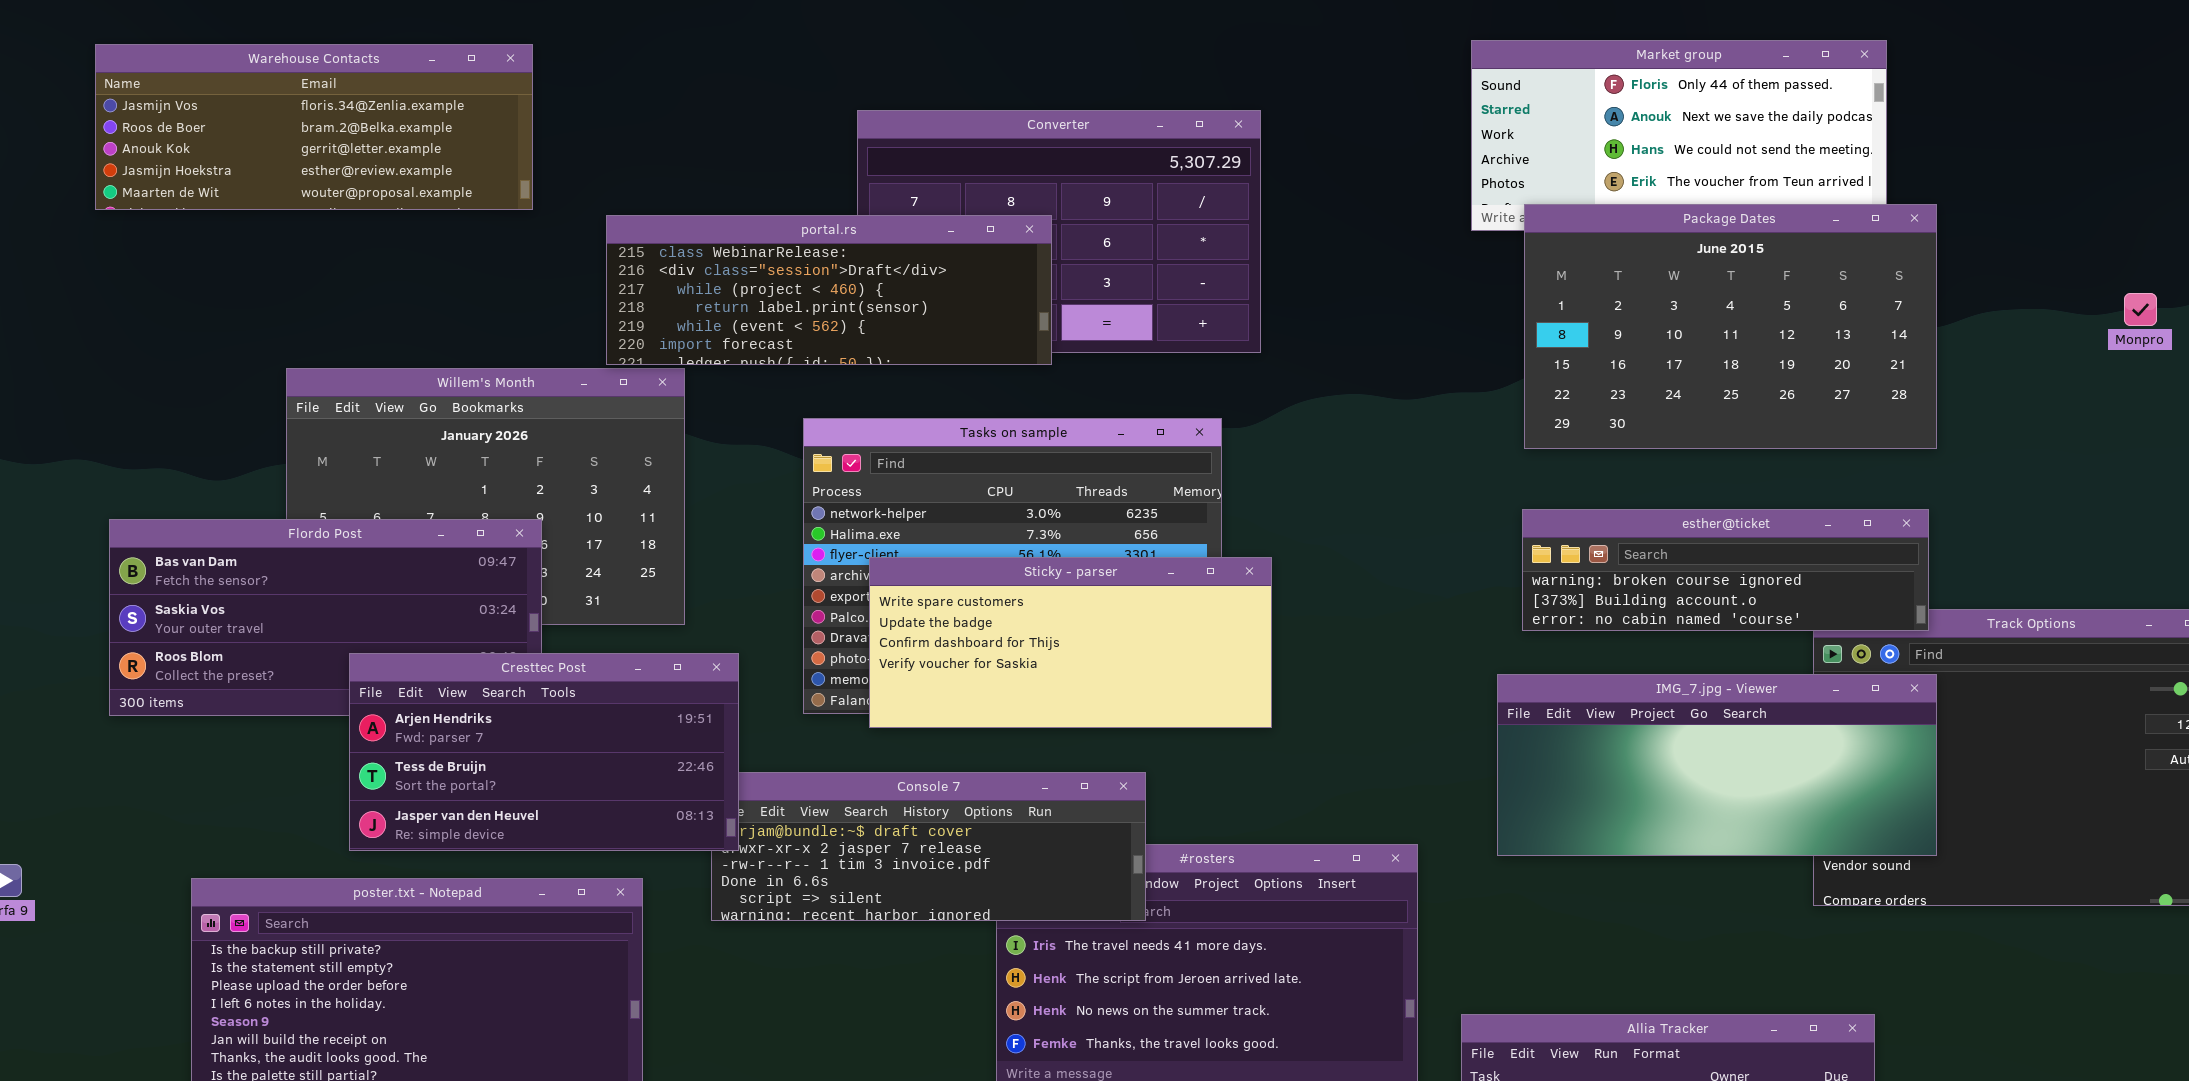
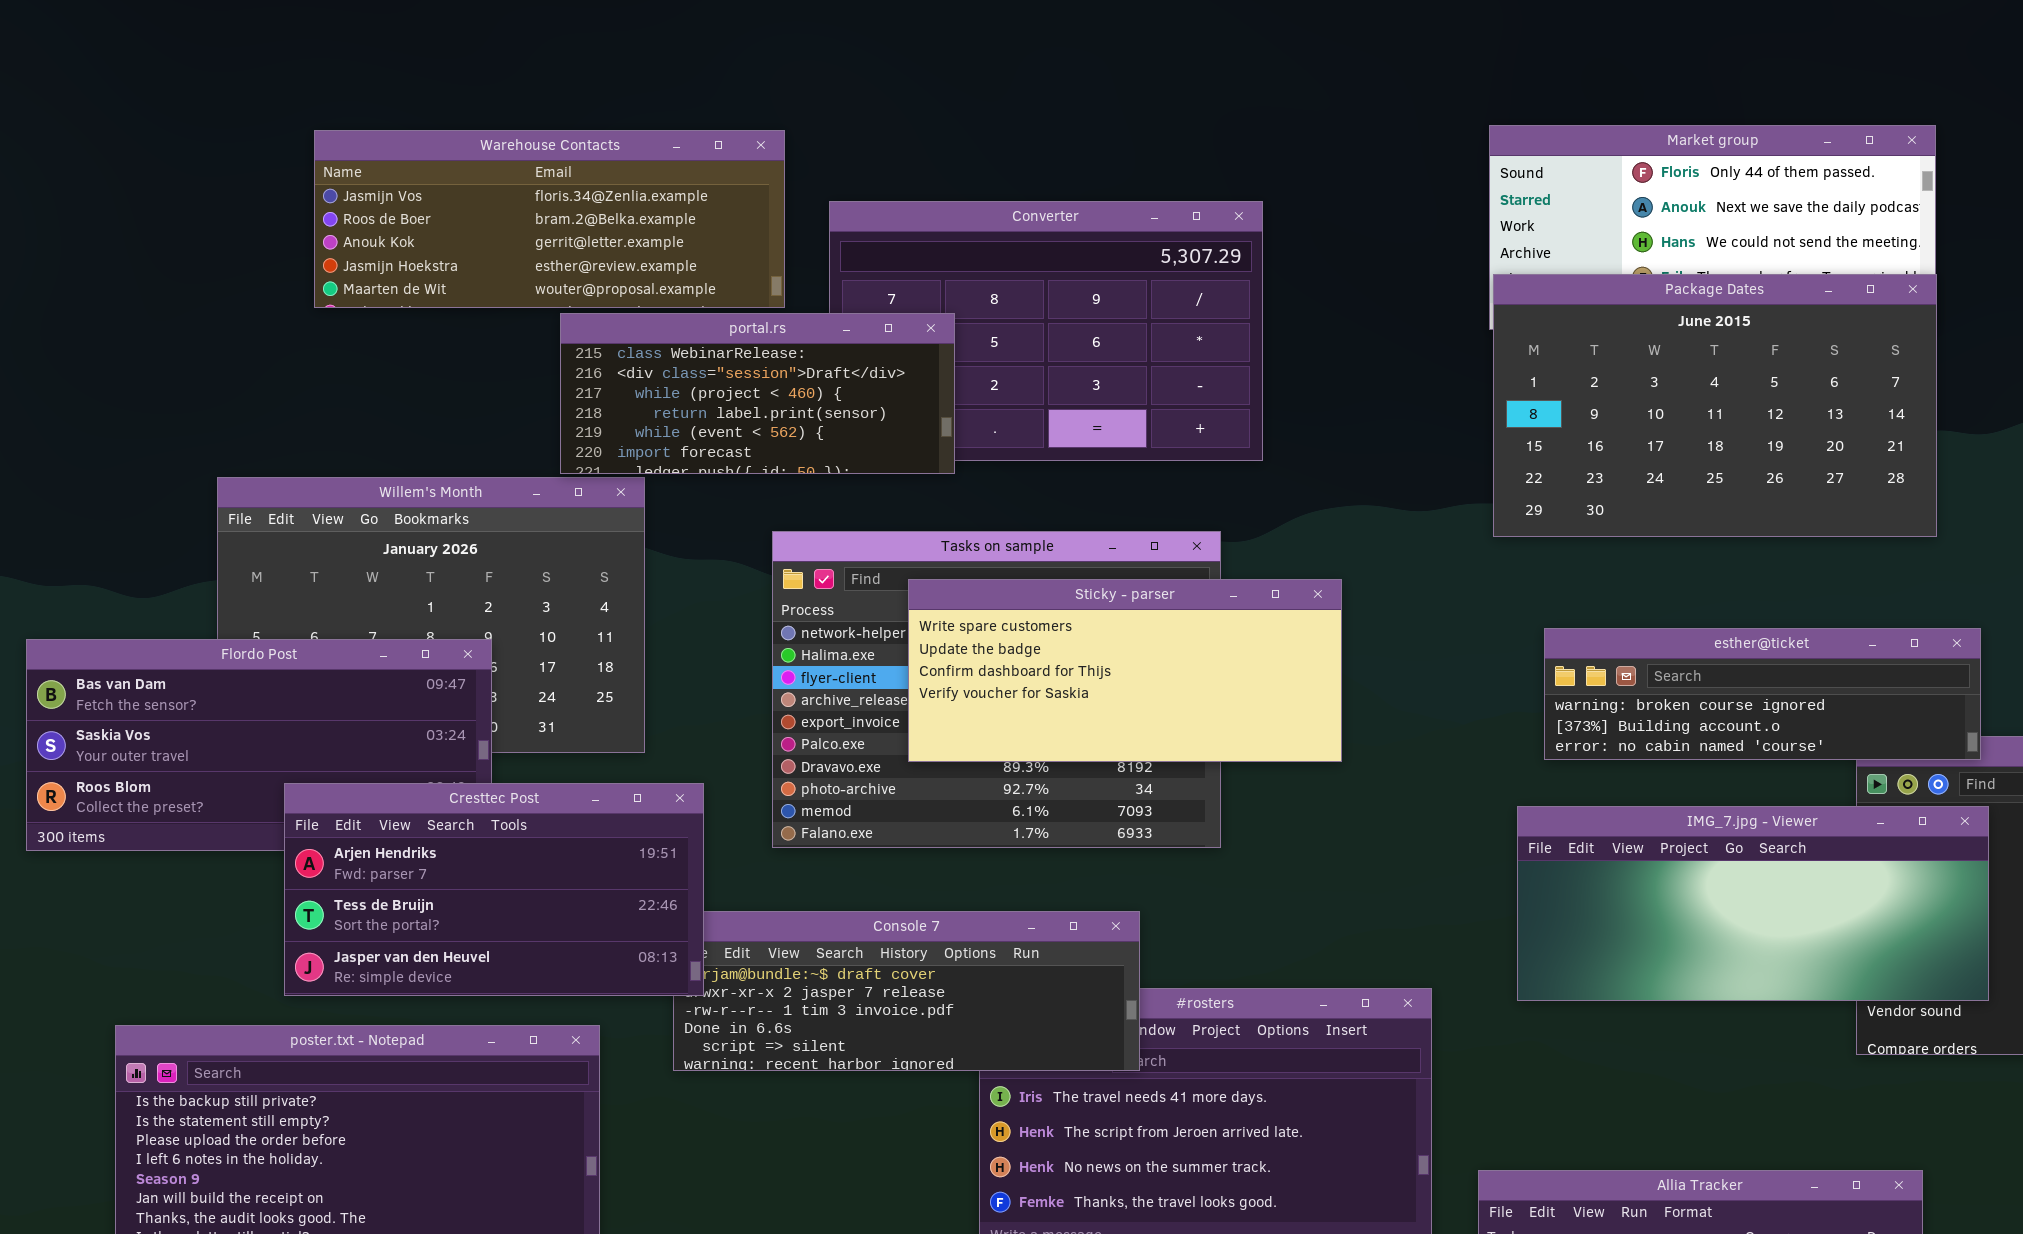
Warehouse Contacts: [95,44,533,210] -> [314,130,785,308], moved
Package Dates: [1524,204,1937,449] -> [1493,274,1937,537], moved
portal.rs: [606,215,1052,365] -> [560,313,955,474], resized
Sticky - parser: [869,557,1272,728] -> [908,579,1342,762], moved

